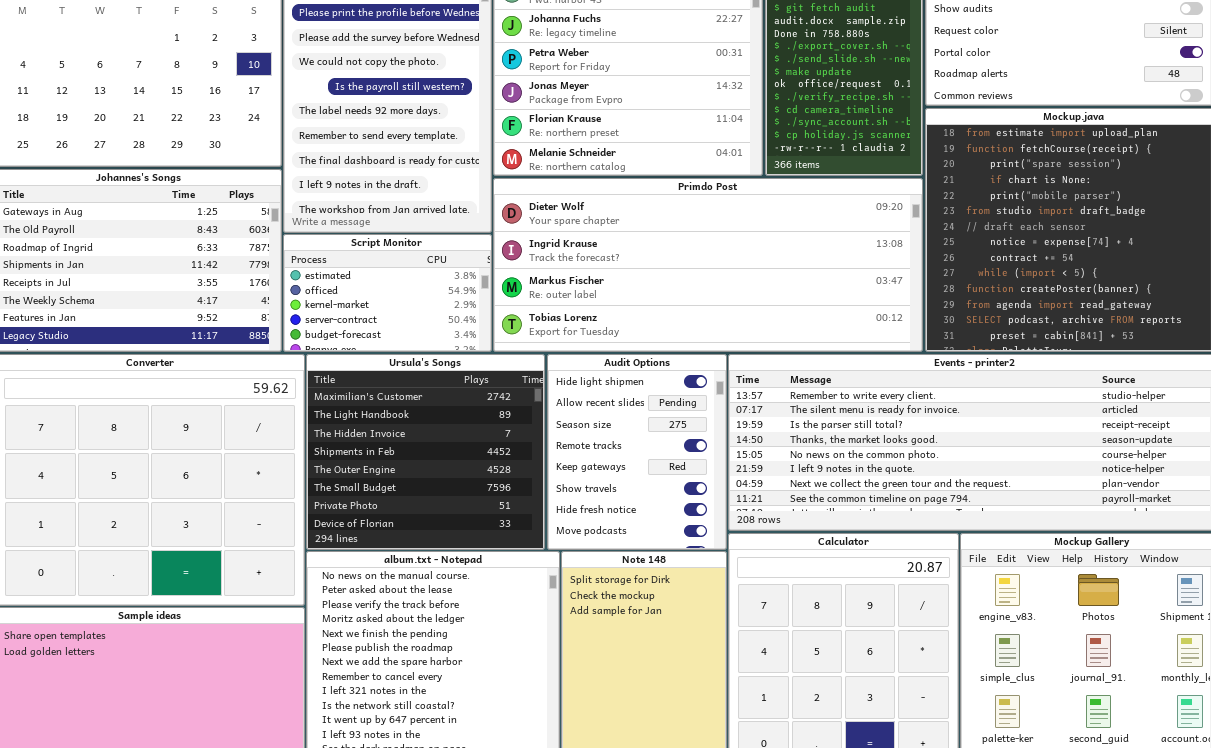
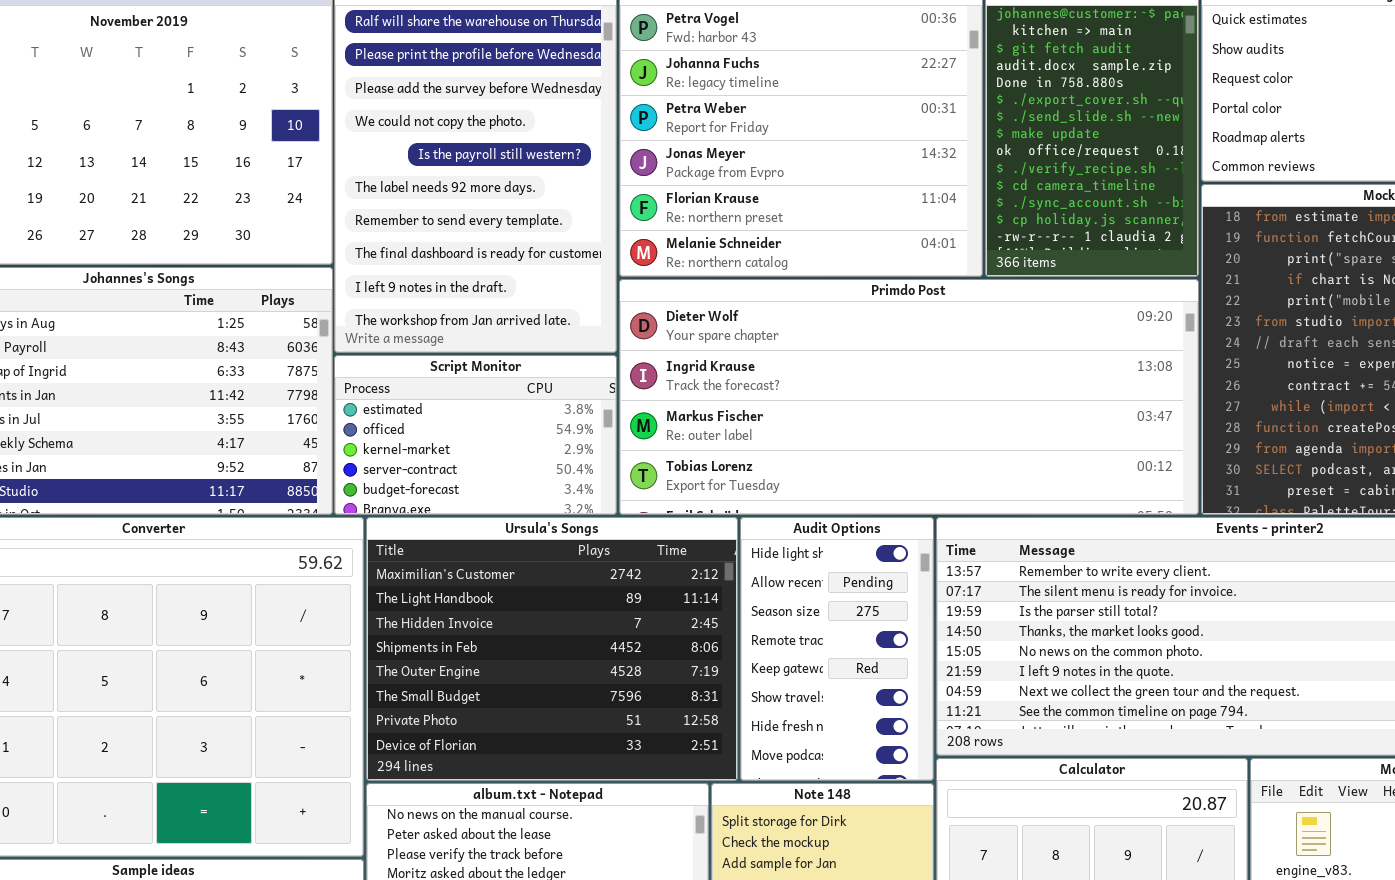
Ursula's Songs: [306,354,545,550] -> [366,517,738,781], resized
Audit Options: [547,354,727,550] -> [740,517,934,781], resized

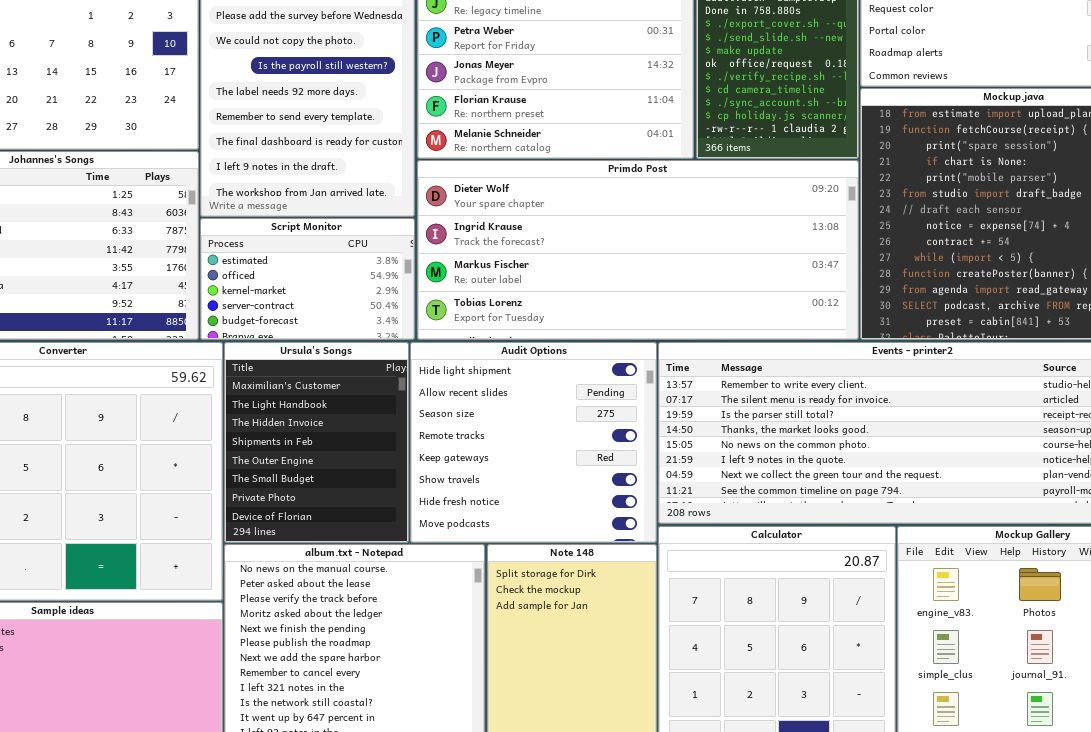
Ursula's Songs: [366,517,738,781] -> [224,342,409,543], resized
Audit Options: [740,517,934,781] -> [410,342,657,543], resized

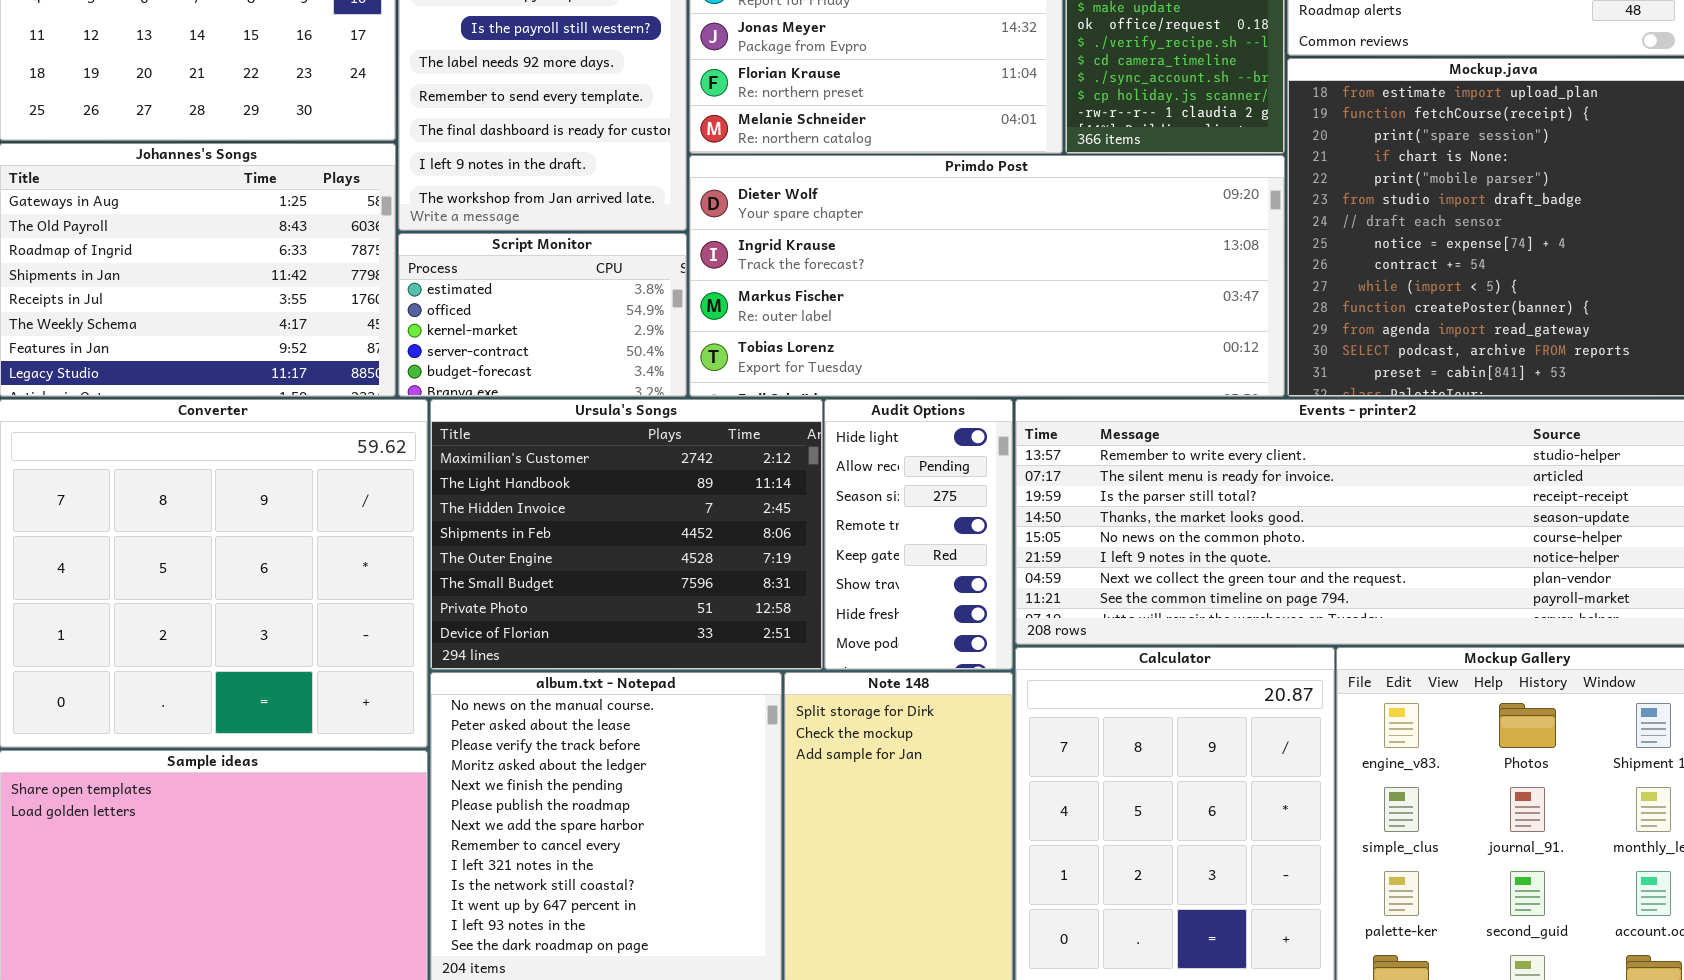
Ursula's Songs: [224,342,409,543] -> [430,399,823,670], resized
Audit Options: [410,342,657,543] -> [824,399,1013,670], resized

